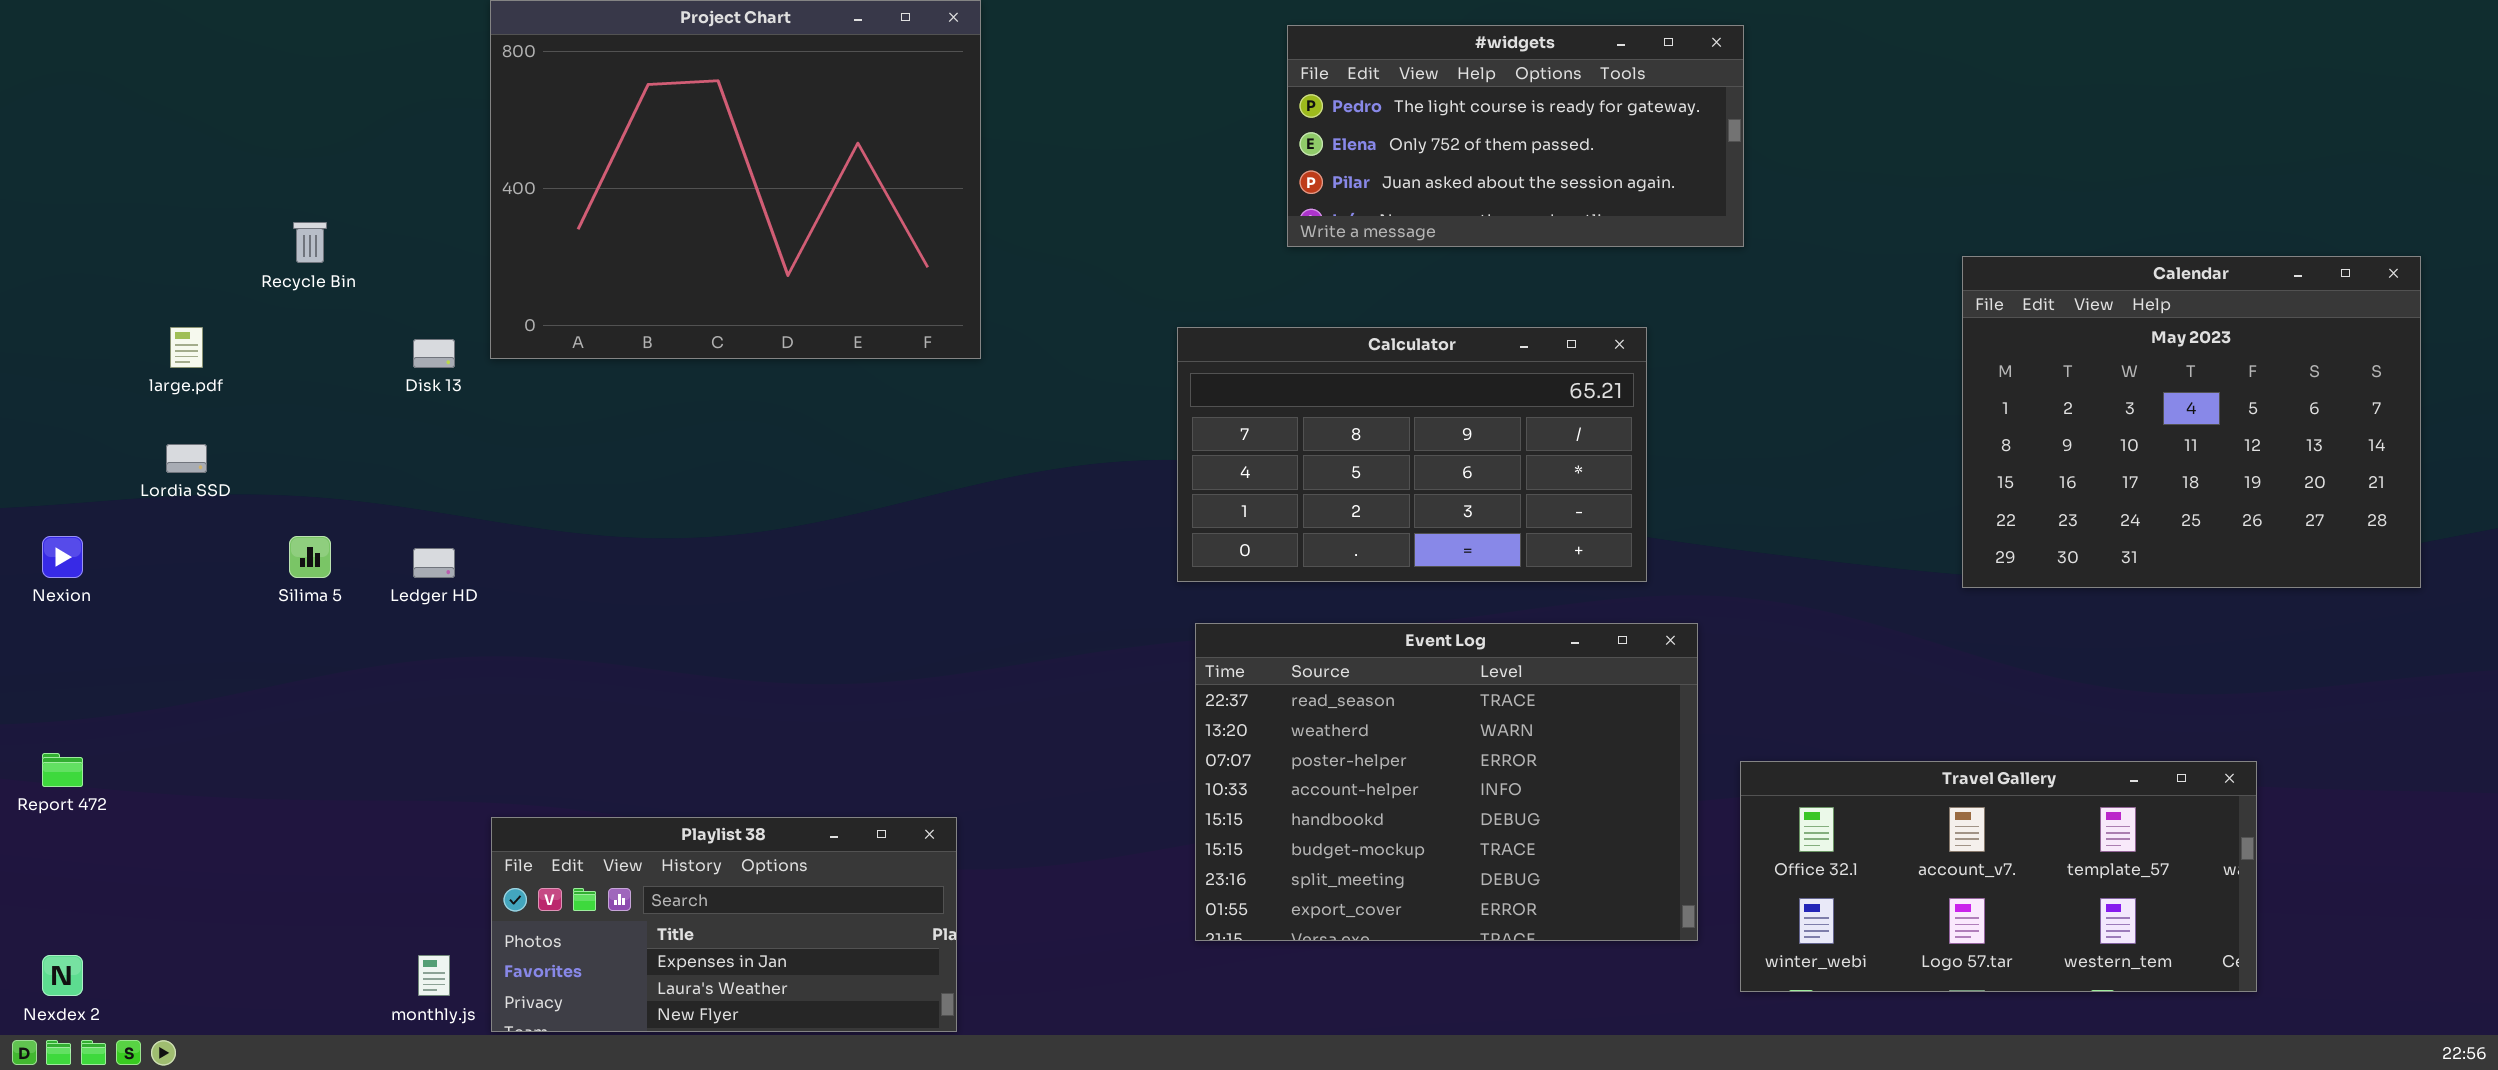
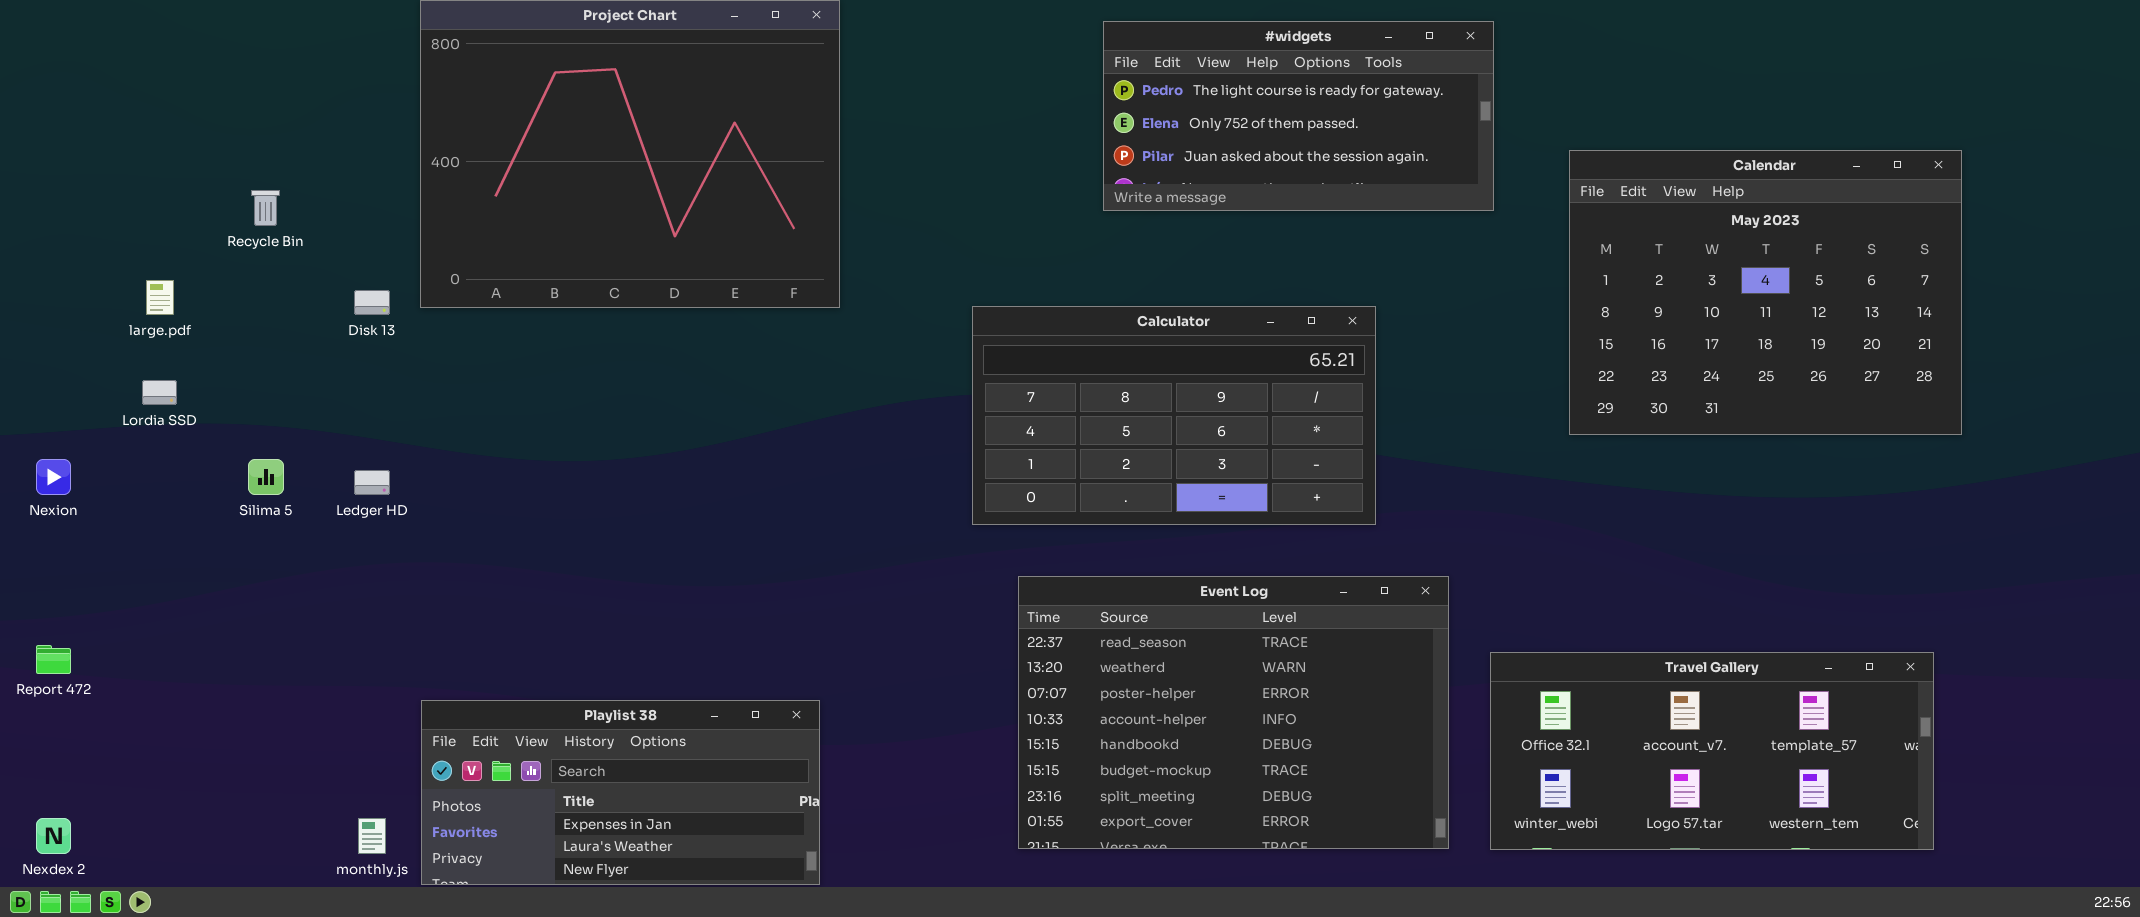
Calendar: [1962,256,2421,588] -> [1569,150,1962,435], moved
Calculator: [1177,327,1647,582] -> [972,306,1376,525], moved
Event Log: [1195,623,1698,941] -> [1018,576,1449,849], moved

